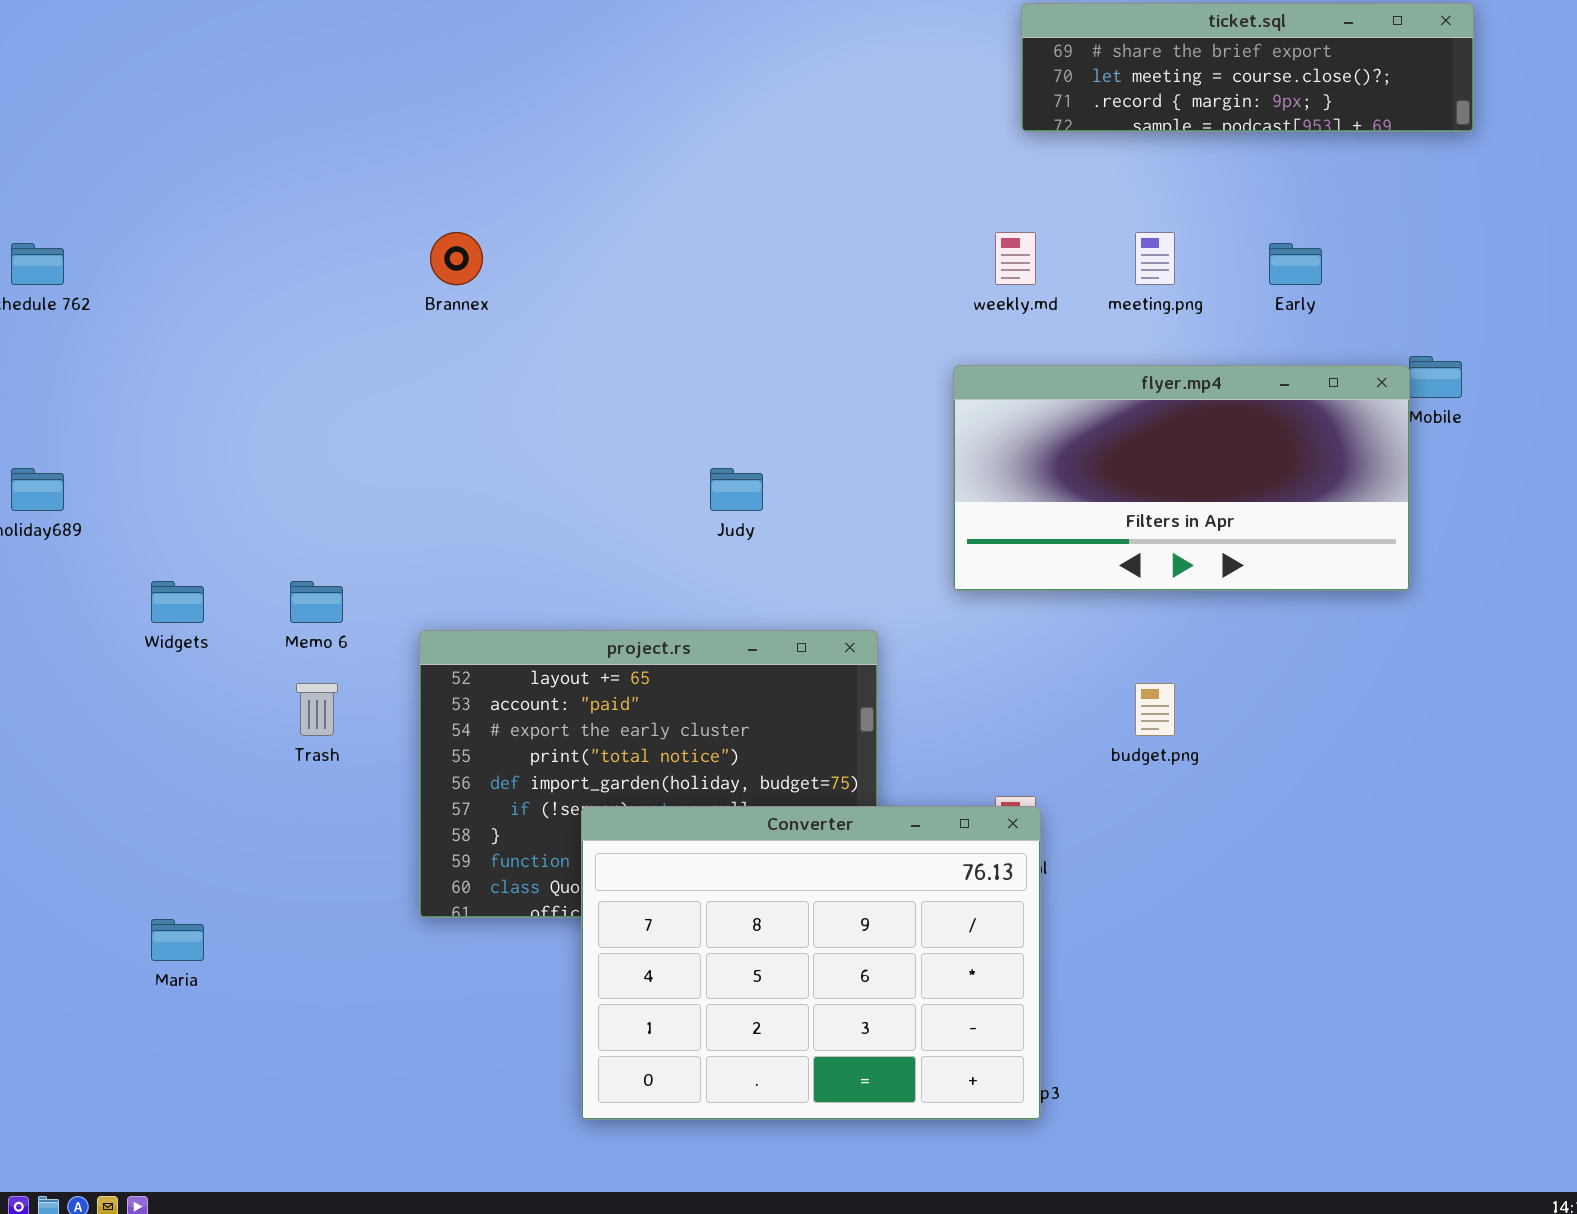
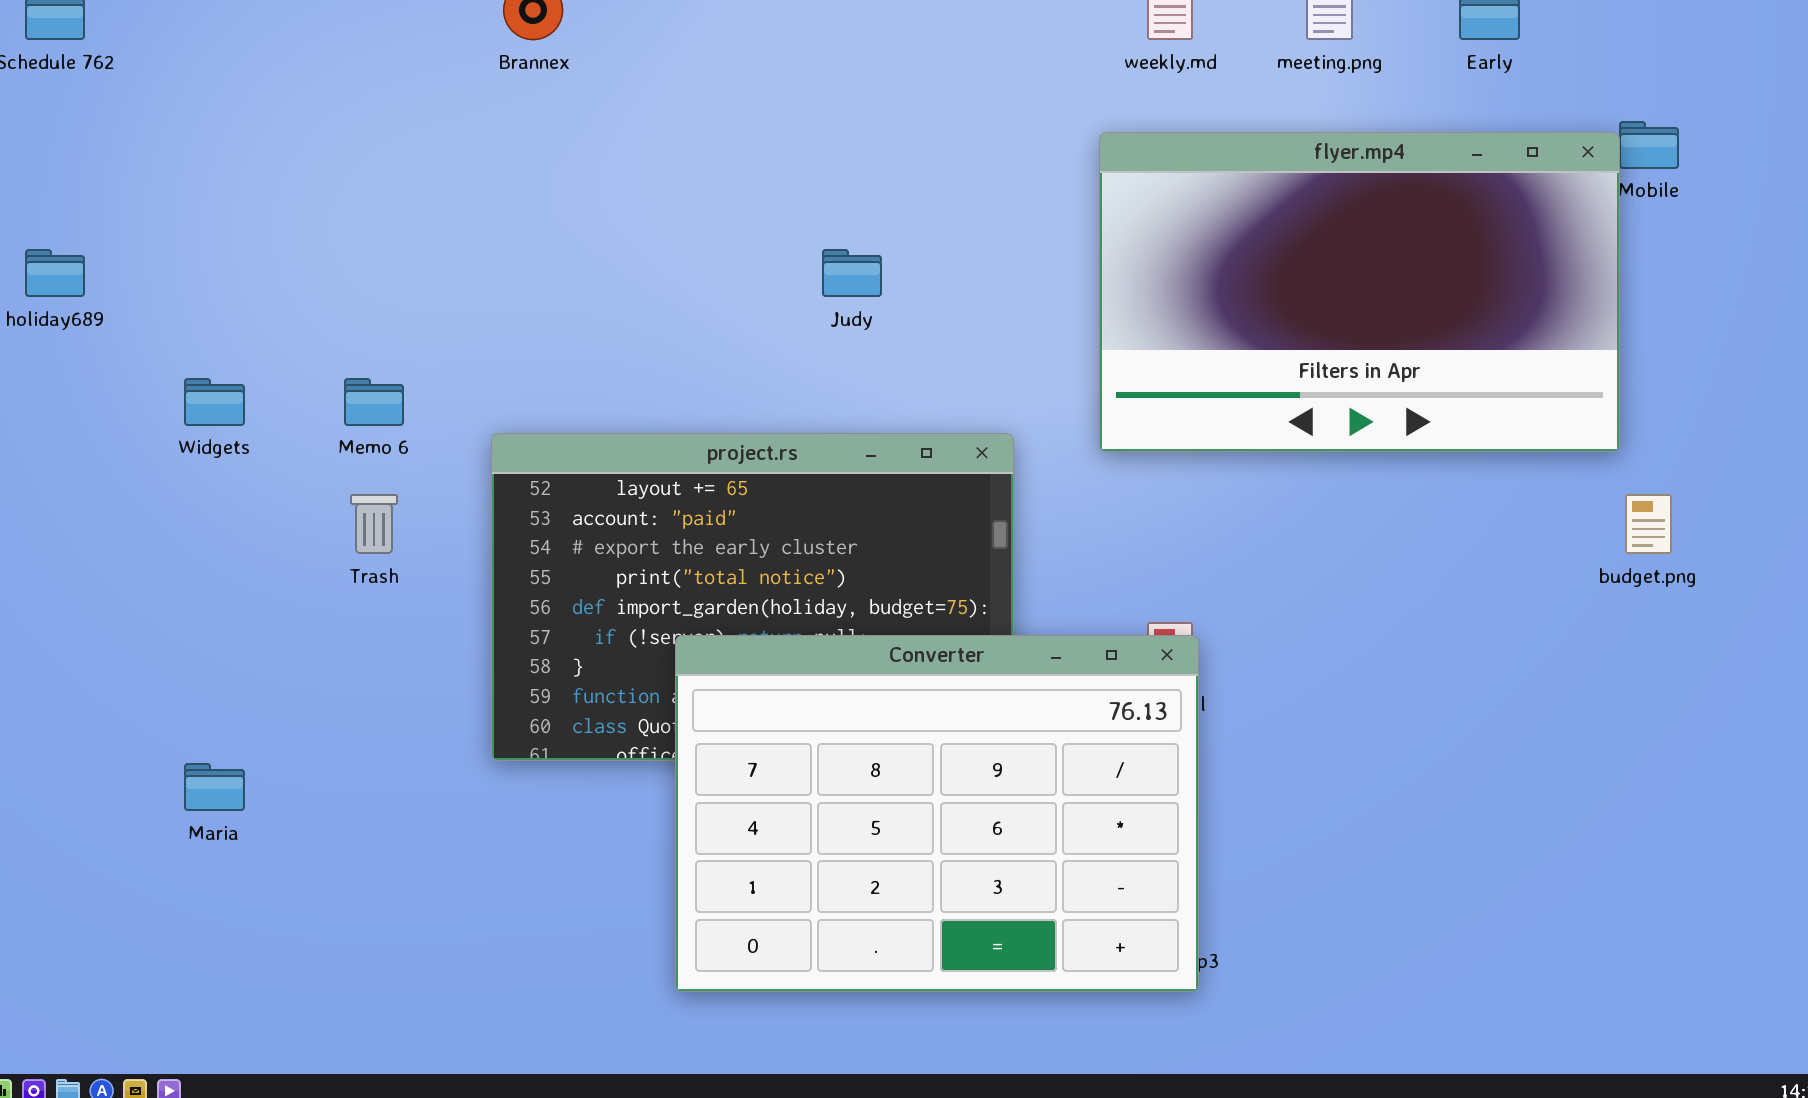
flyer.mp4: [953,365,1410,591] -> [1099,132,1620,452], resized
budget.png: [1135,683,1175,736] -> [1625,494,1672,554], moved

